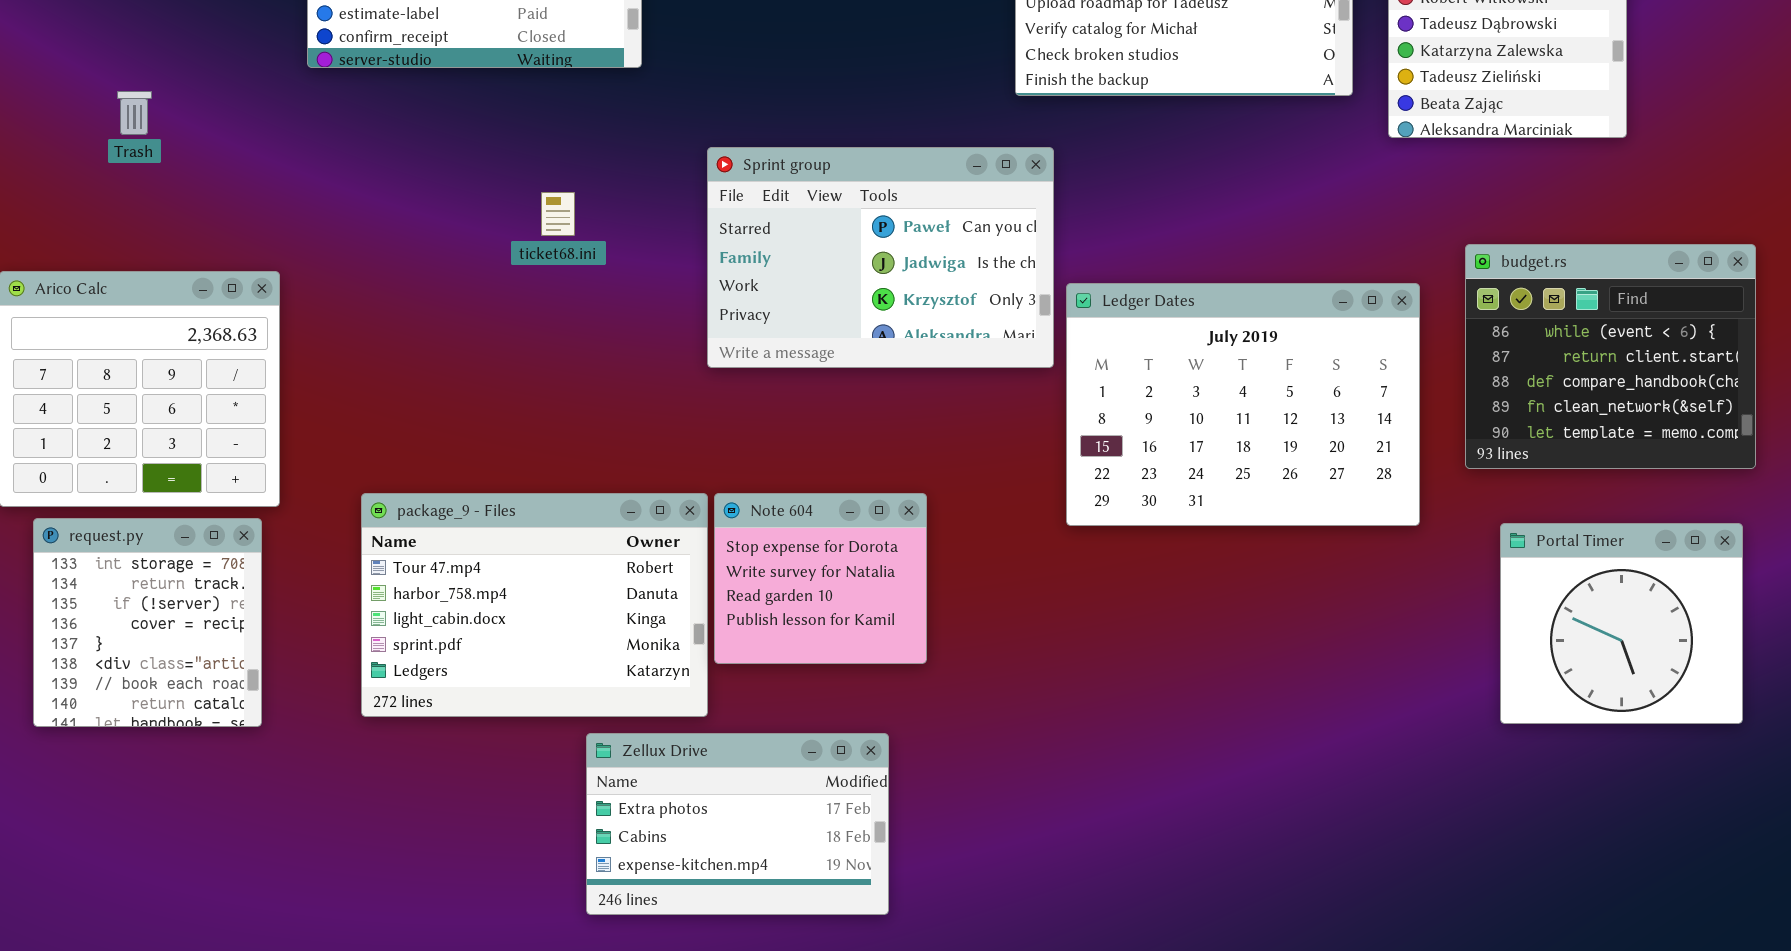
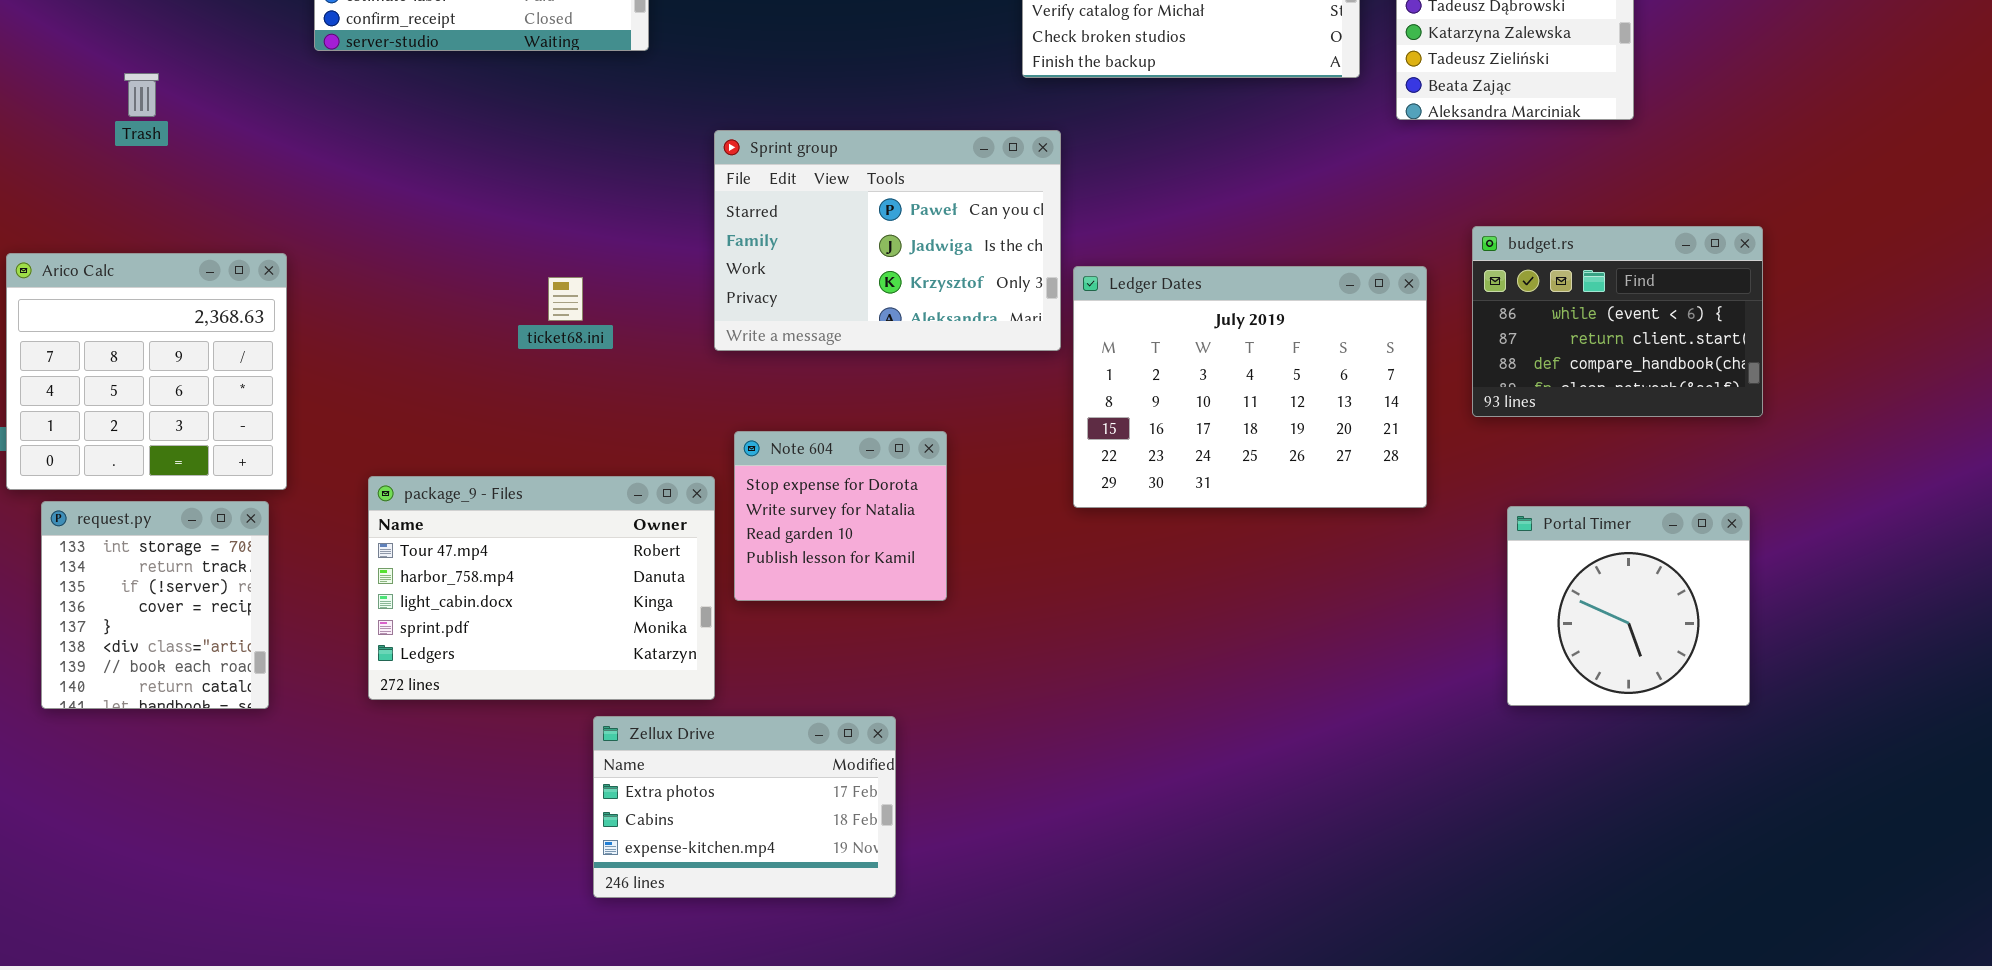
ticket68.ini: [541,192,575,236] -> [548,277,583,321], moved
budget.rs: [1465,244,1756,469] -> [1472,226,1763,417], resized
Note 604: [714,493,927,664] -> [734,431,947,601], moved

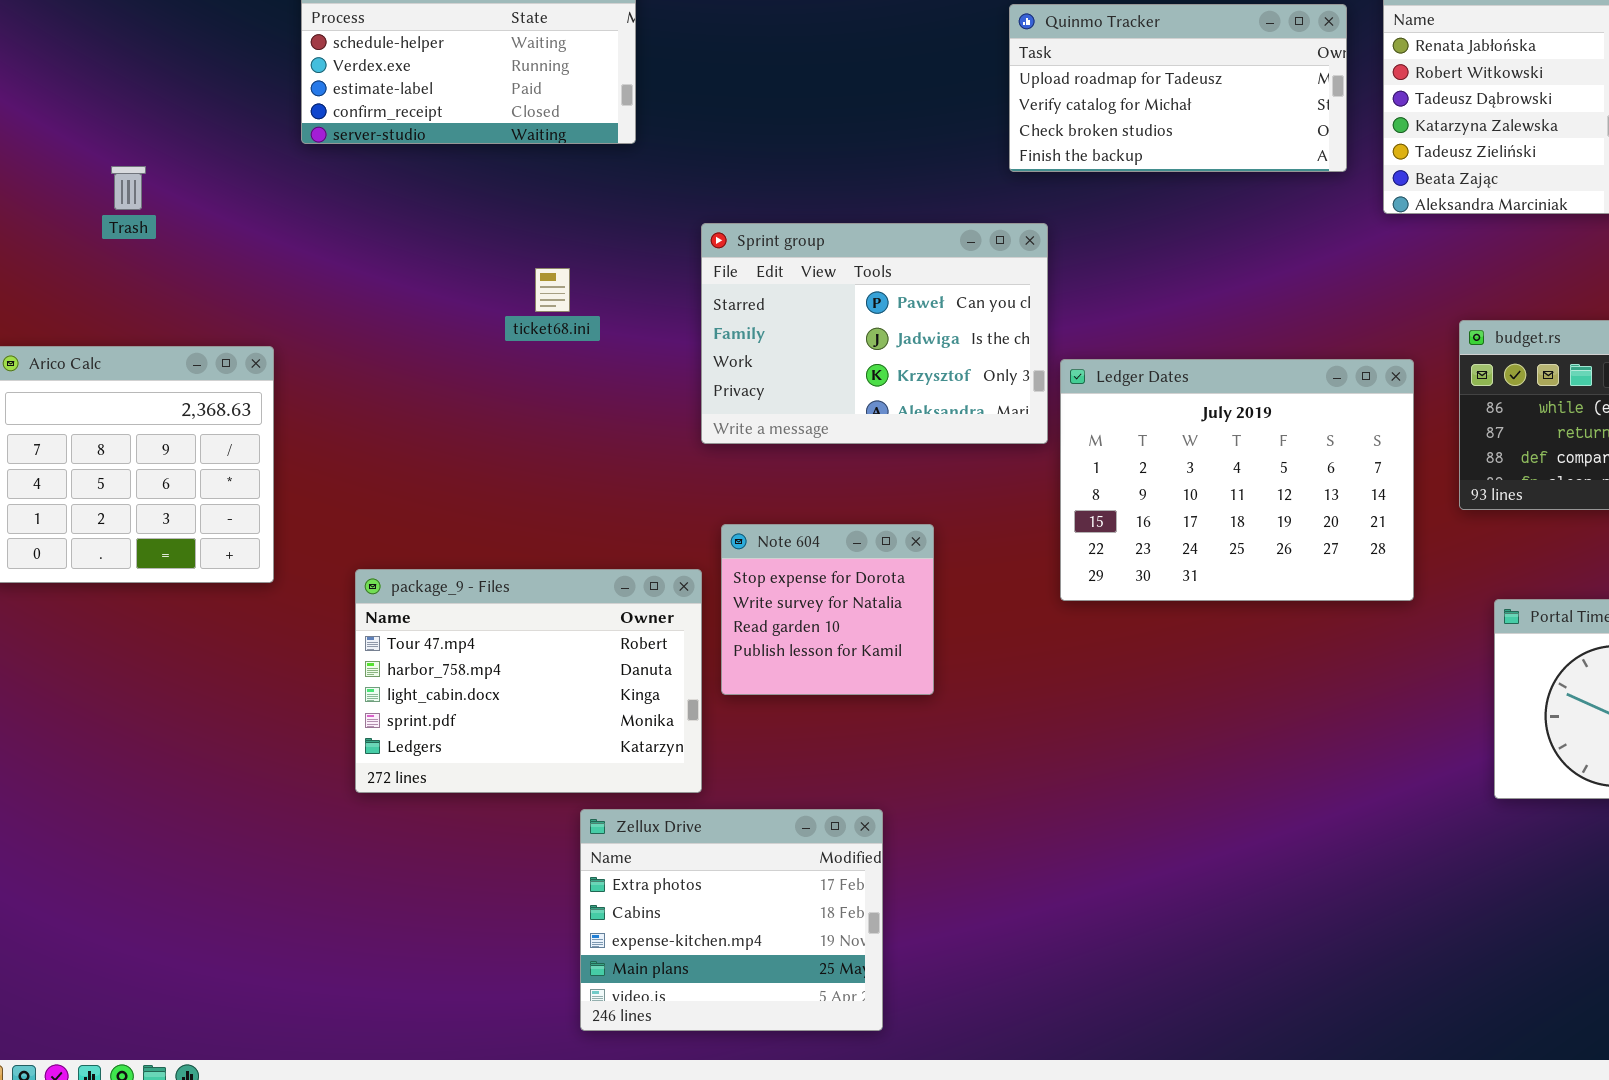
ticket68.ini: [548,277,583,321] -> [535,268,570,312], moved
request.py: [41,501,269,709] -> none, closed
Zellux Drive: [593,716,896,898] -> [580,809,883,1031], resized

